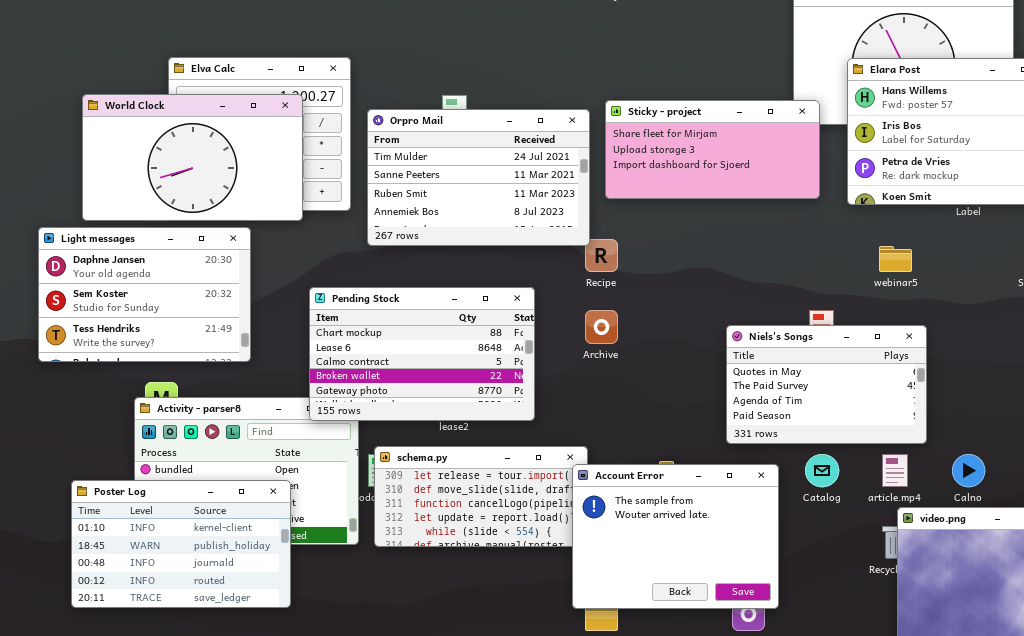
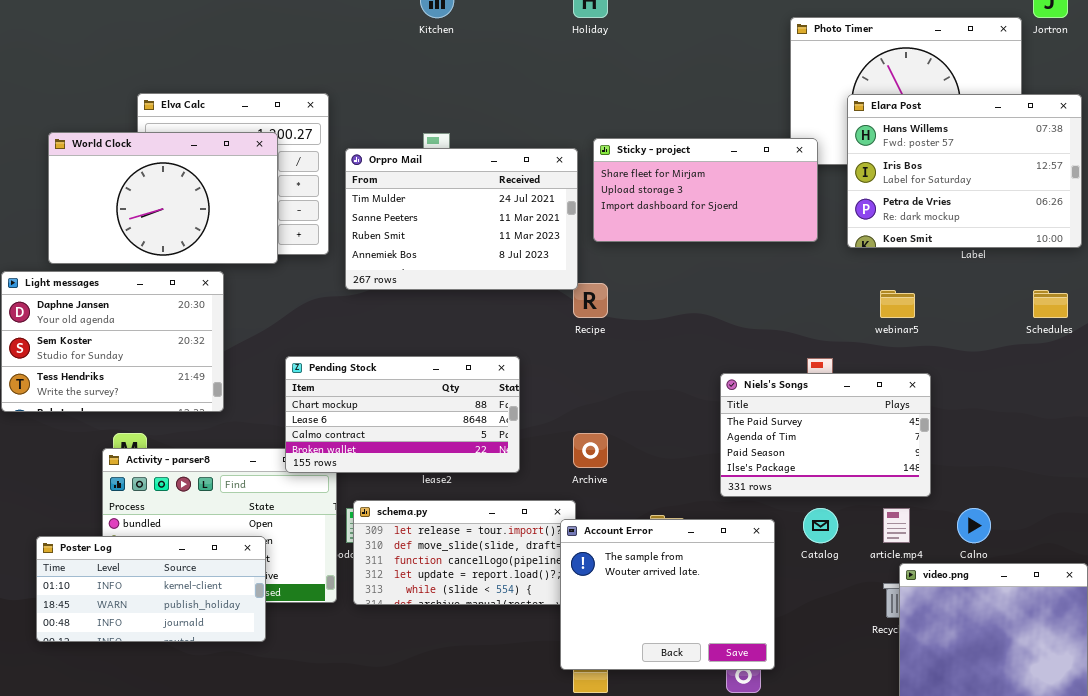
Pending Stock: [309,287,535,421] -> [285,356,520,473], resized
Archive: [585,310,618,344] -> [573,433,608,468], moved
Niels's Songs: [726,325,927,444] -> [720,373,931,497], scrolled down 1 row
Poster Log: [71,480,291,608] -> [36,536,266,642], resized

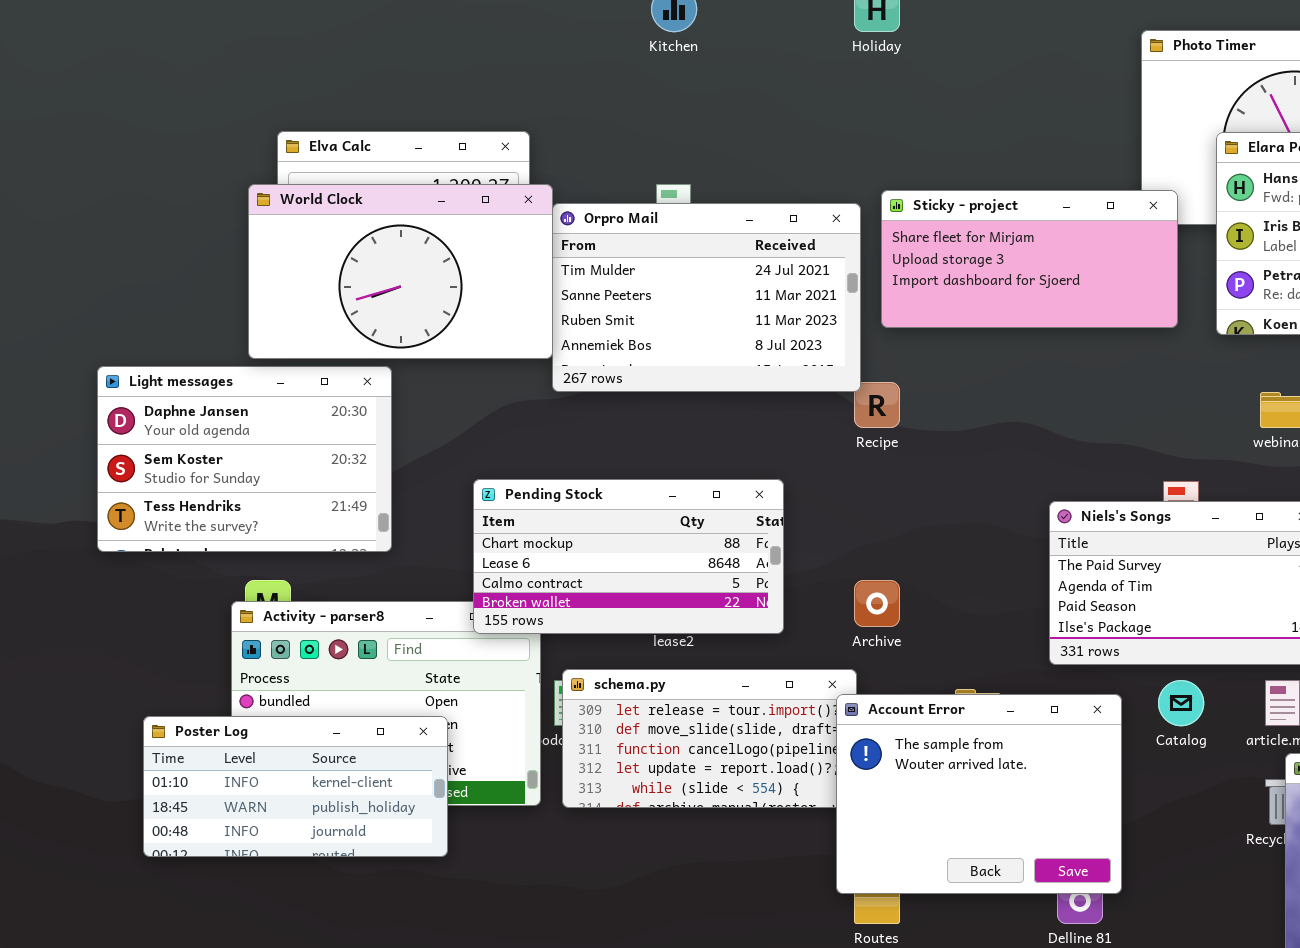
World Clock: [48,132,278,264] -> [248,184,553,359], moved

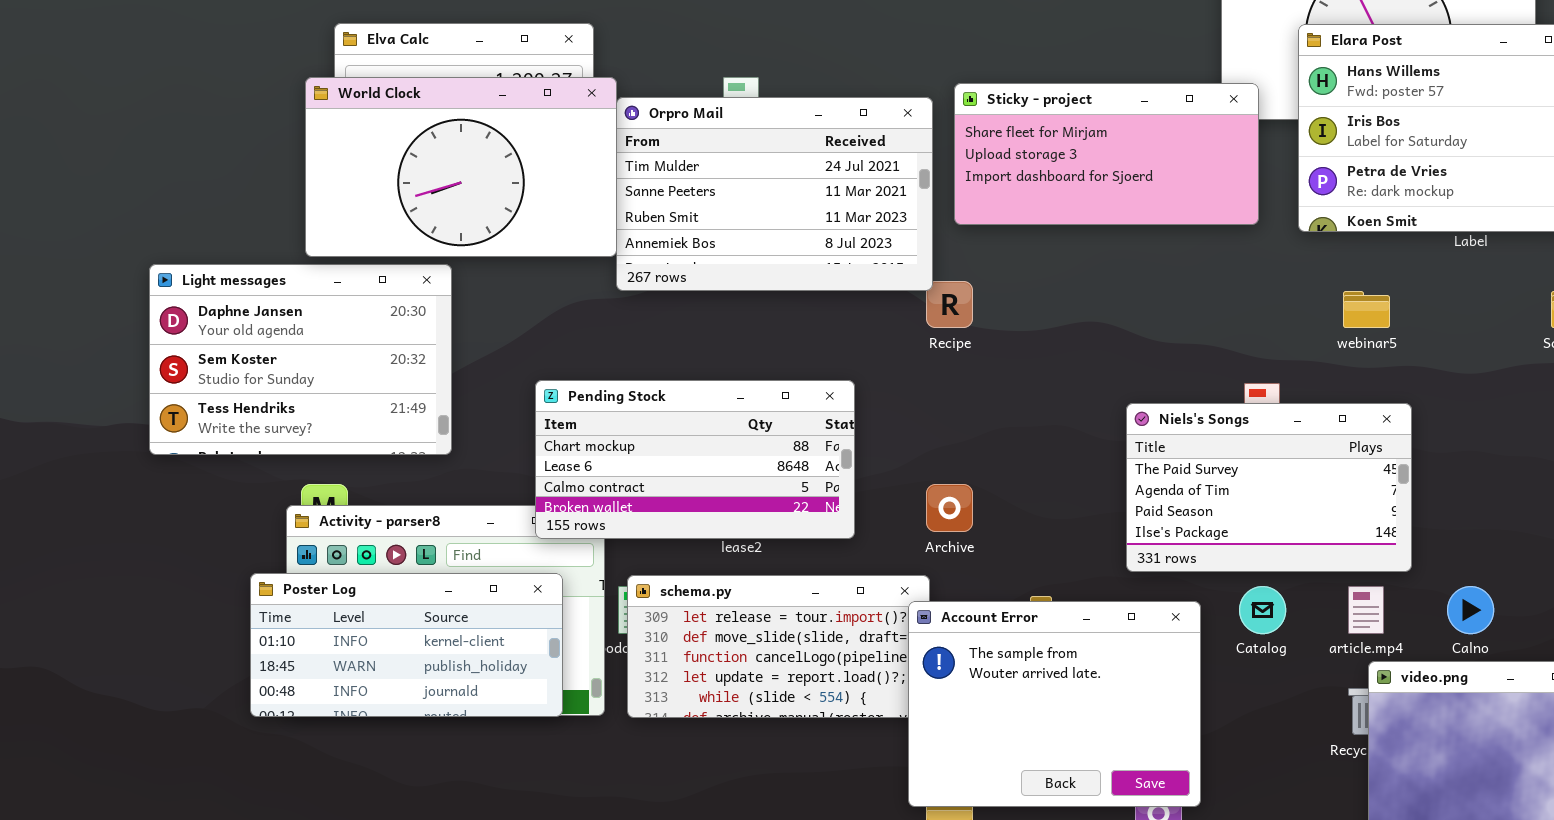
Poster Log: [143,716,448,857] -> [250,573,563,717], moved

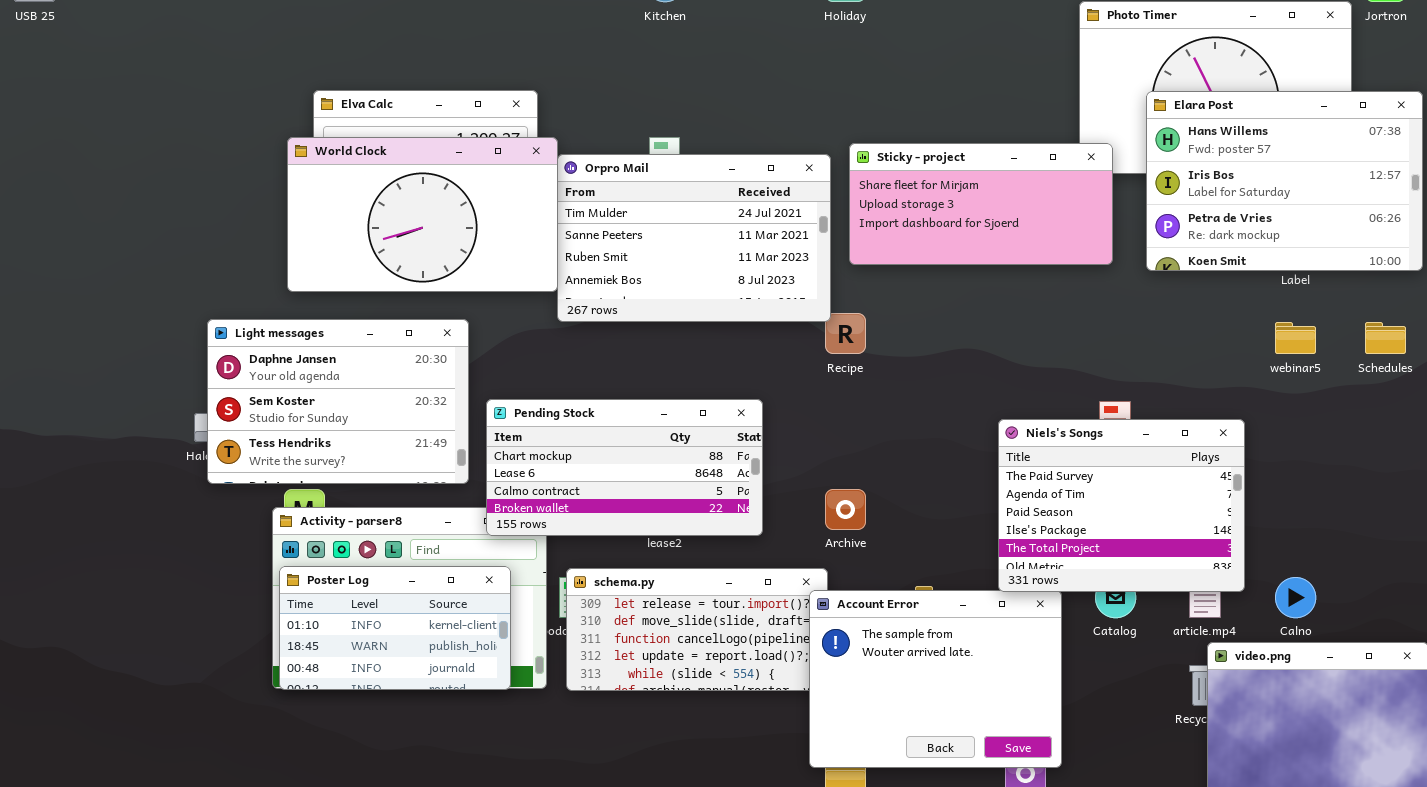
Light messages: [149,264,452,455] -> [207,319,469,484], moved
webinar5: [1343,291,1390,328] -> [1275,322,1316,354], moved
Niels's Songs: [1126,403,1412,572] -> [998,419,1245,592], resized
Poster Log: [250,573,563,717] -> [279,566,511,690], resized

